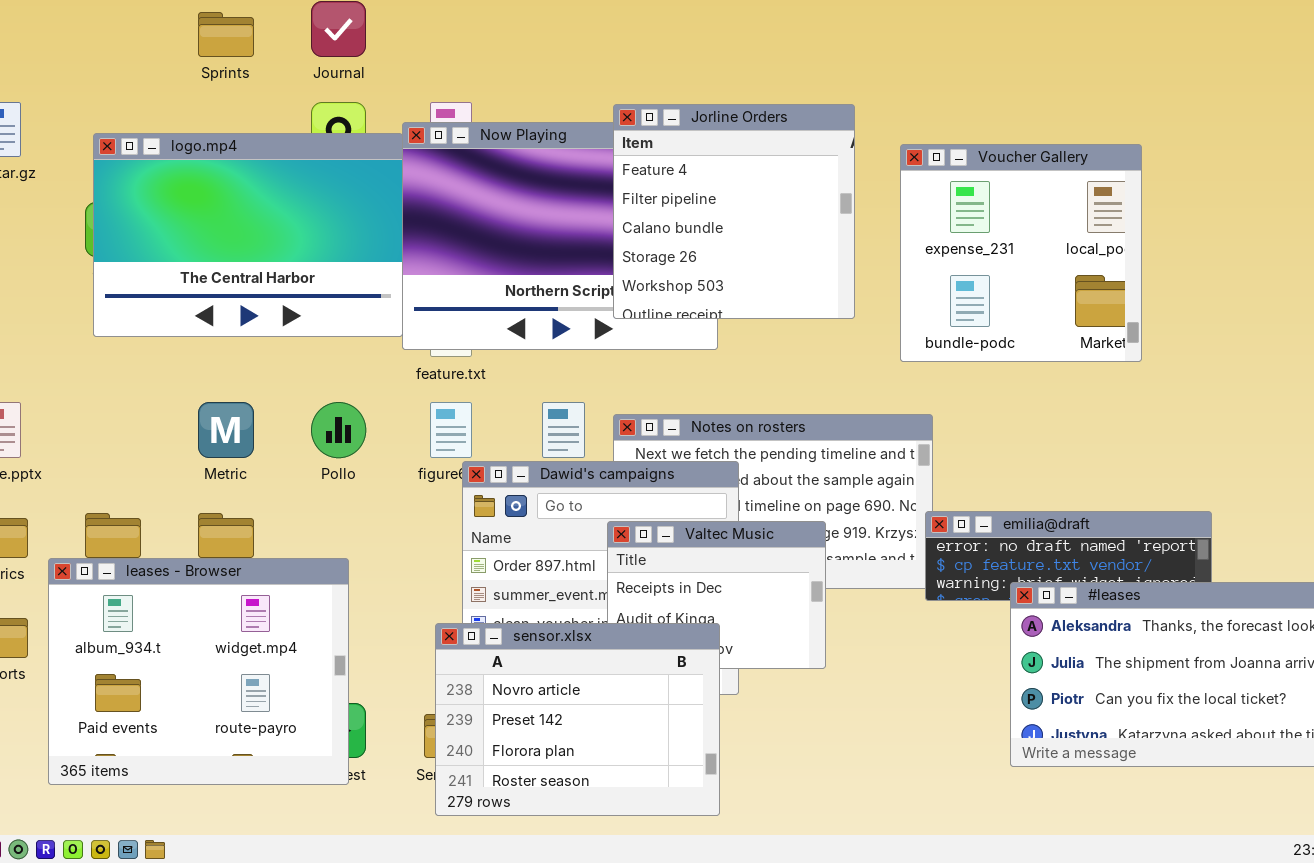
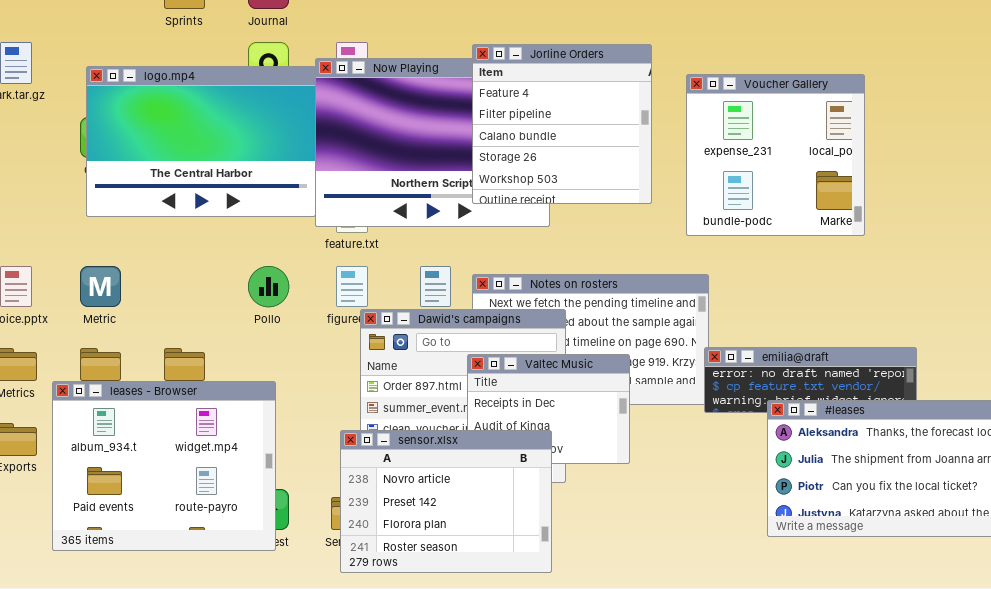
Metric: [198,402,254,458] -> [80,266,121,307], moved

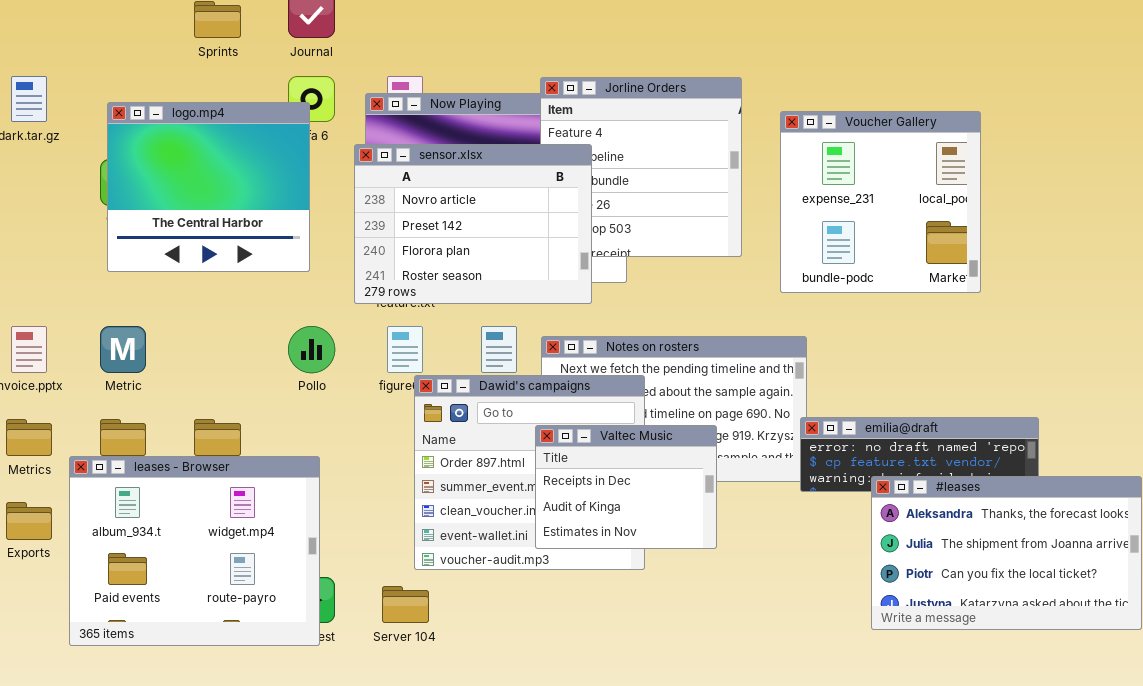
logo.mp4: [86,66,316,217] -> [107,102,310,272], resized
sensor.xlsx: [340,430,552,573] -> [354,144,592,304], moved

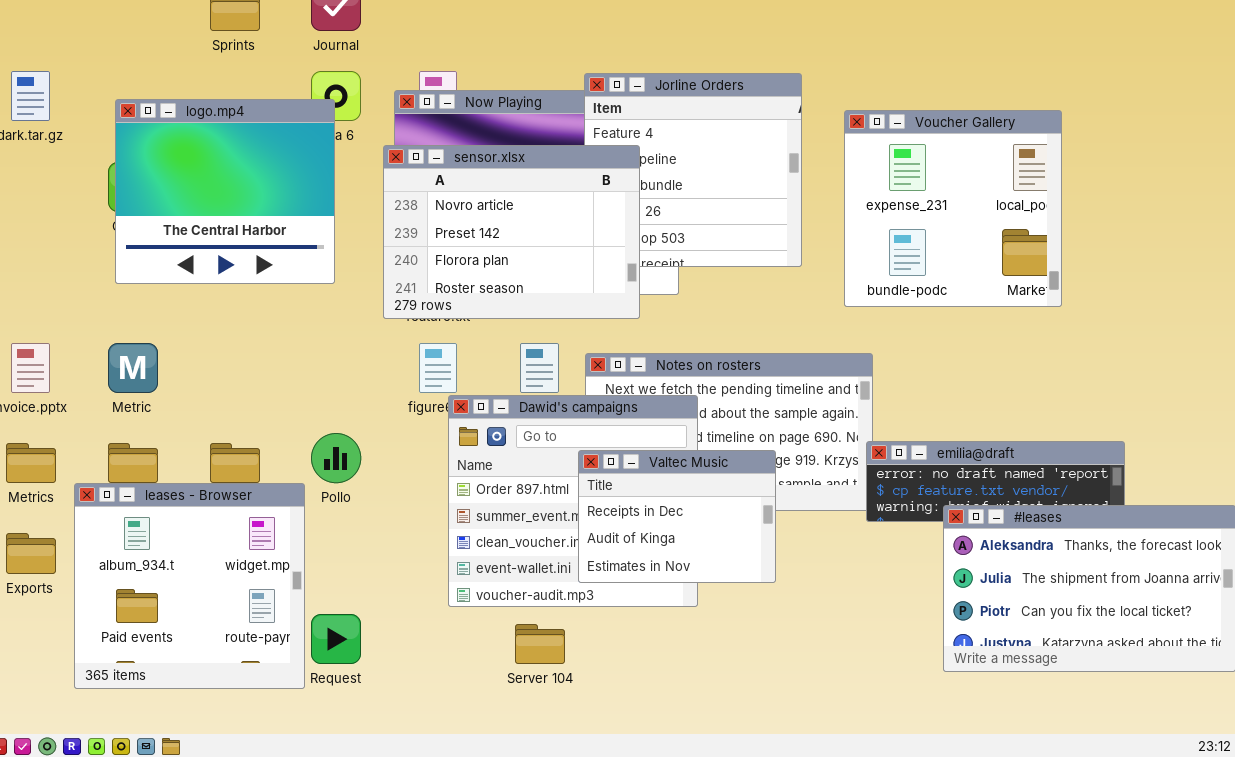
Pollo: [288,326,335,373] -> [311,433,361,483], moved
leases - Browser: [69,456,320,646] -> [74,483,305,689], resized
Server 104: [382,586,429,623] -> [515,624,565,664], moved

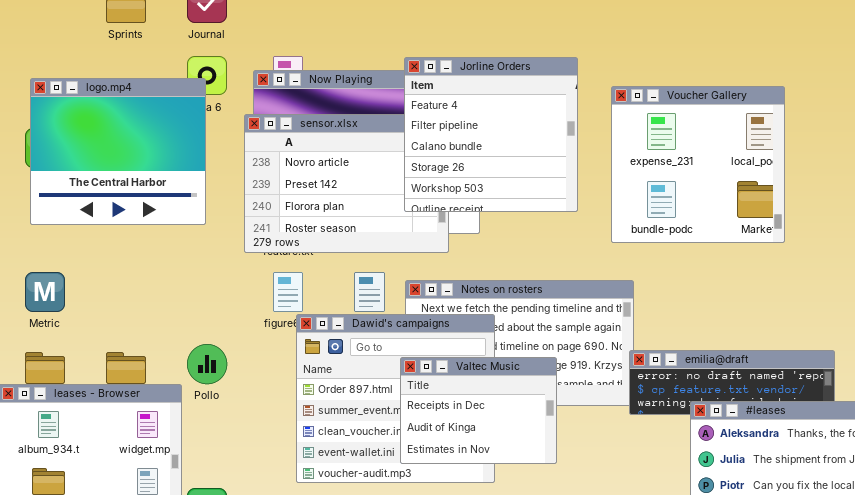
Jorline Orders: [584,73,802,267] -> [404,57,578,212], raised

